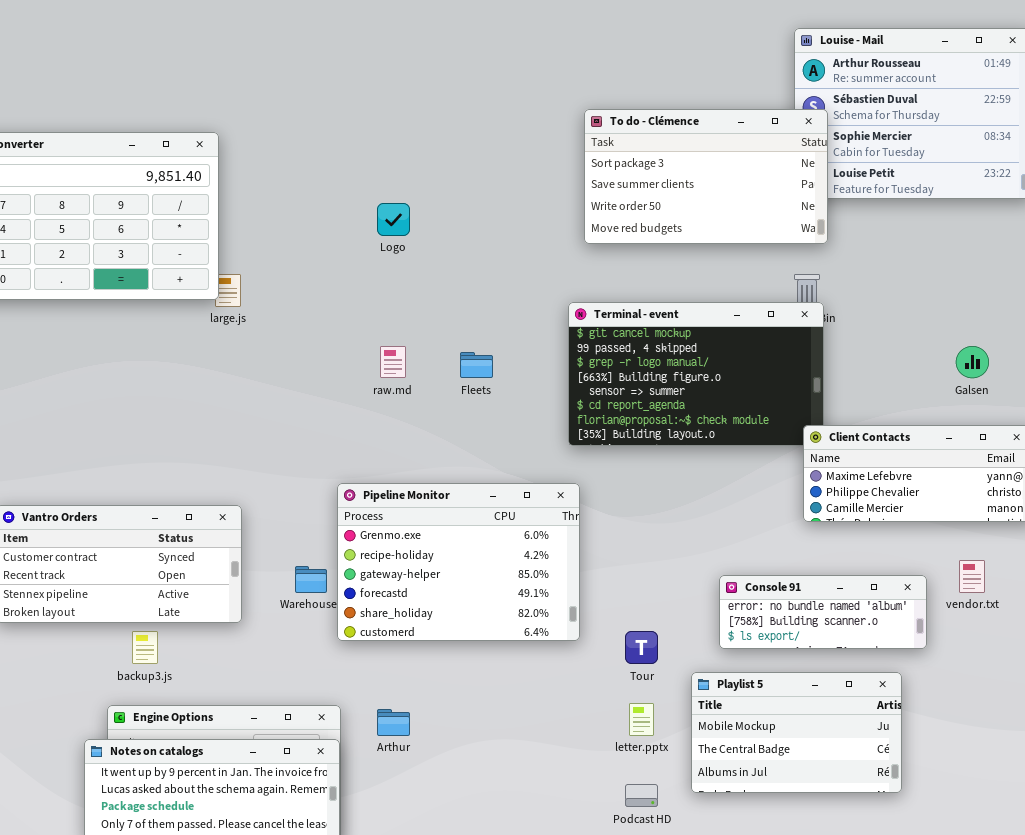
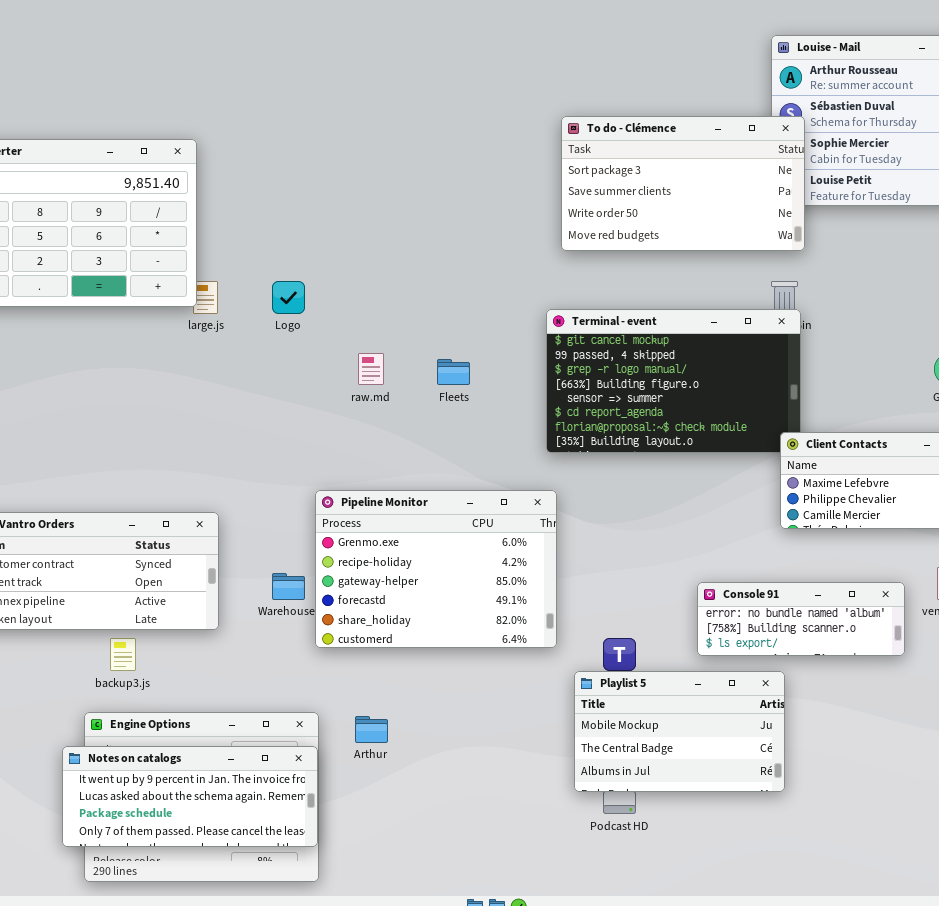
Logo: [377,203,410,236] -> [272,281,305,314], moved
Playlist 5: [691,672,902,793] -> [574,671,785,792], moved

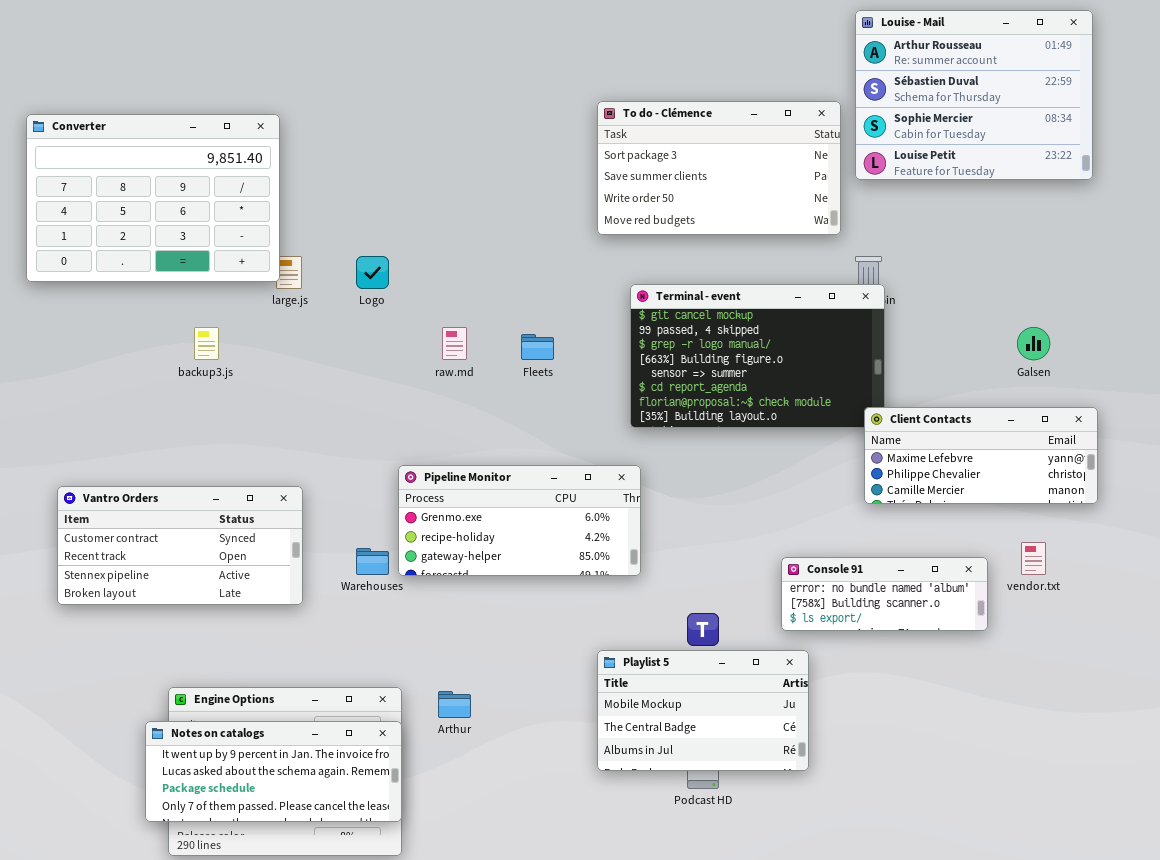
To do - Clémence: [561,116,805,251] -> [597,101,841,235], moved
Pipeline Monitor: [315,490,557,648] -> [398,465,641,576], resized
backup3.js: [110,638,136,671] -> [194,327,219,360], moved
Playlist 5: [574,671,785,792] -> [597,650,809,771], moved

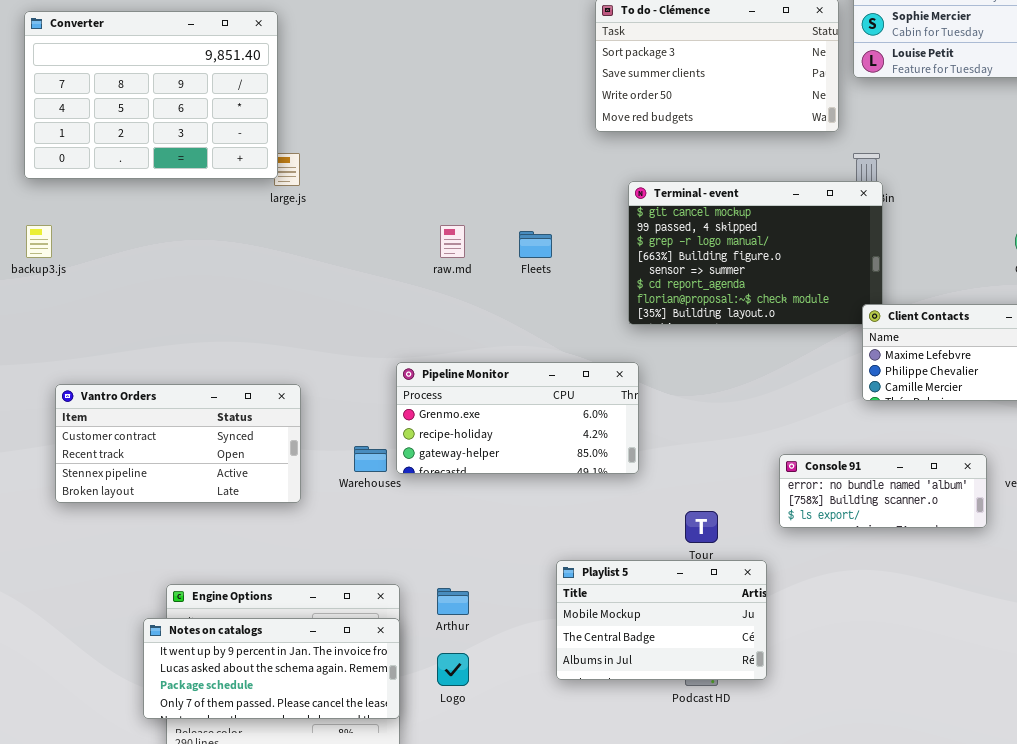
Logo: [356,256,389,289] -> [437,653,469,686], moved
backup3.js: [194,327,219,360] -> [26,225,52,258], moved
Playlist 5: [597,650,809,771] -> [556,560,767,680], moved

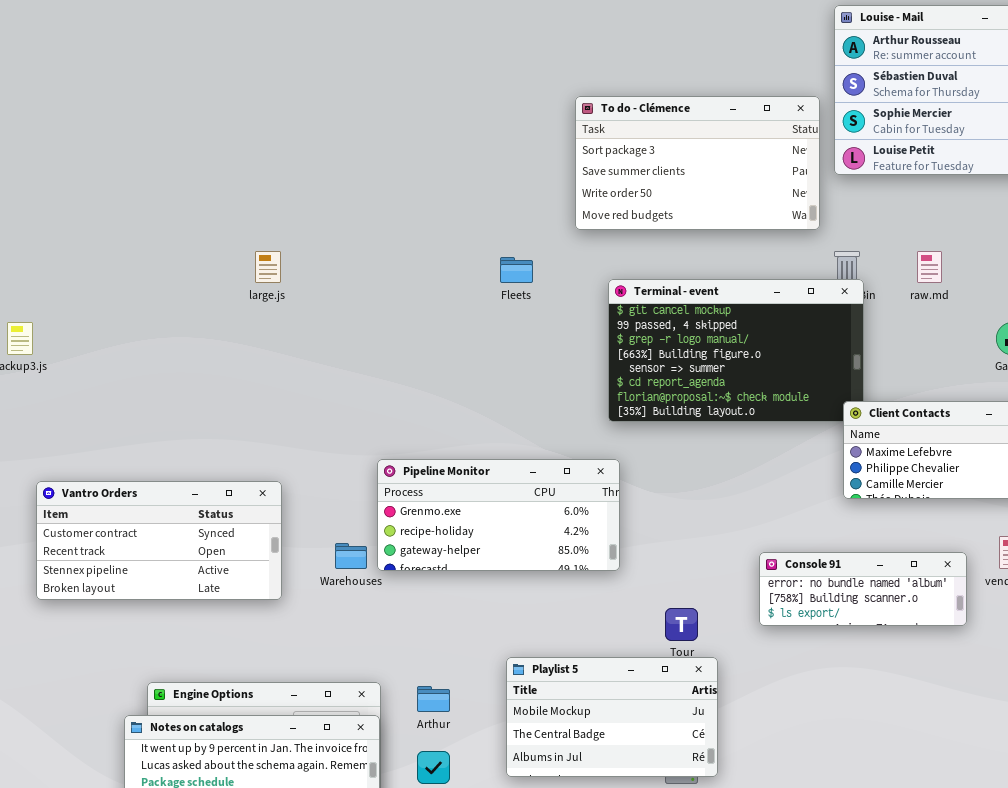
Converter: [24,11,278,179] -> none, closed
raw.md: [440,225,465,258] -> [917,251,942,283], moved
Fleets: [519,231,552,258] -> [500,257,533,283], moved
Playlist 5: [556,560,767,680] -> [506,657,718,777], moved

